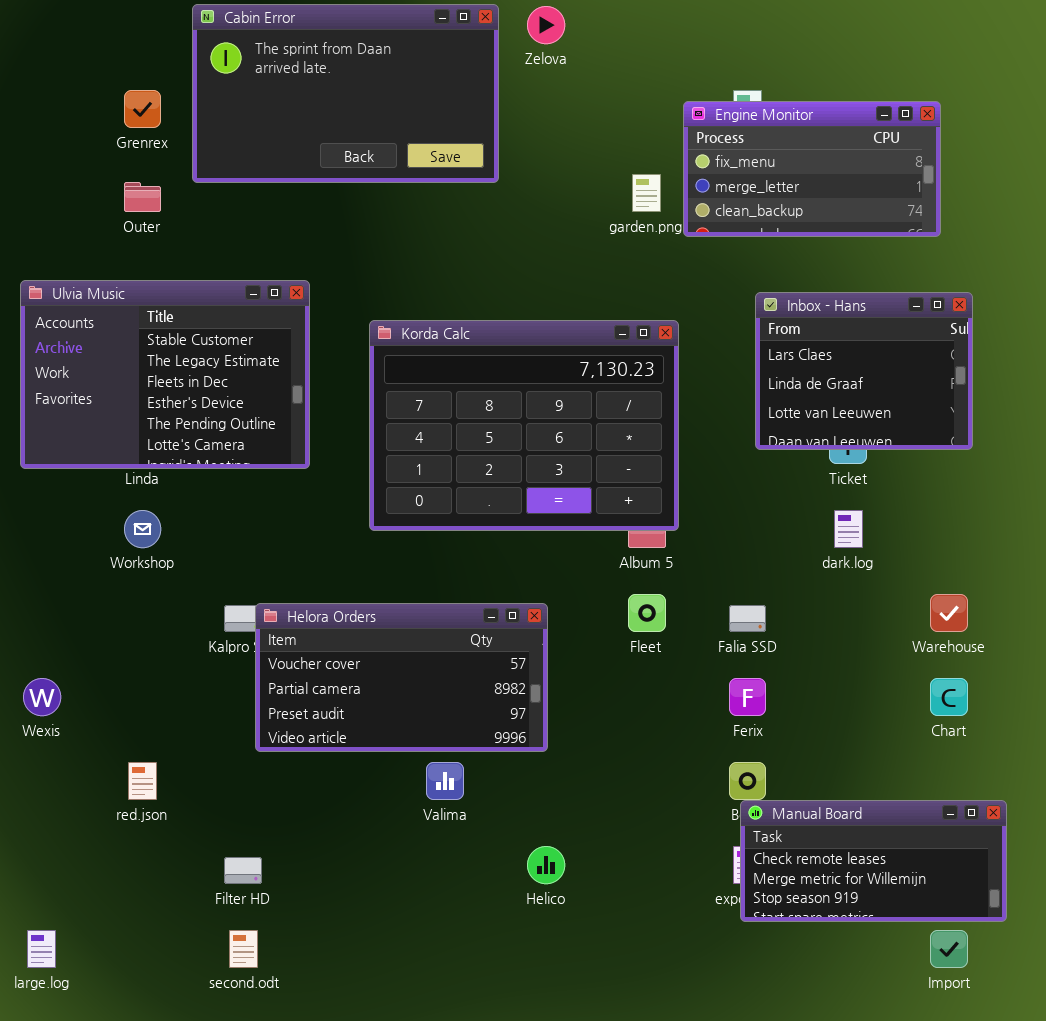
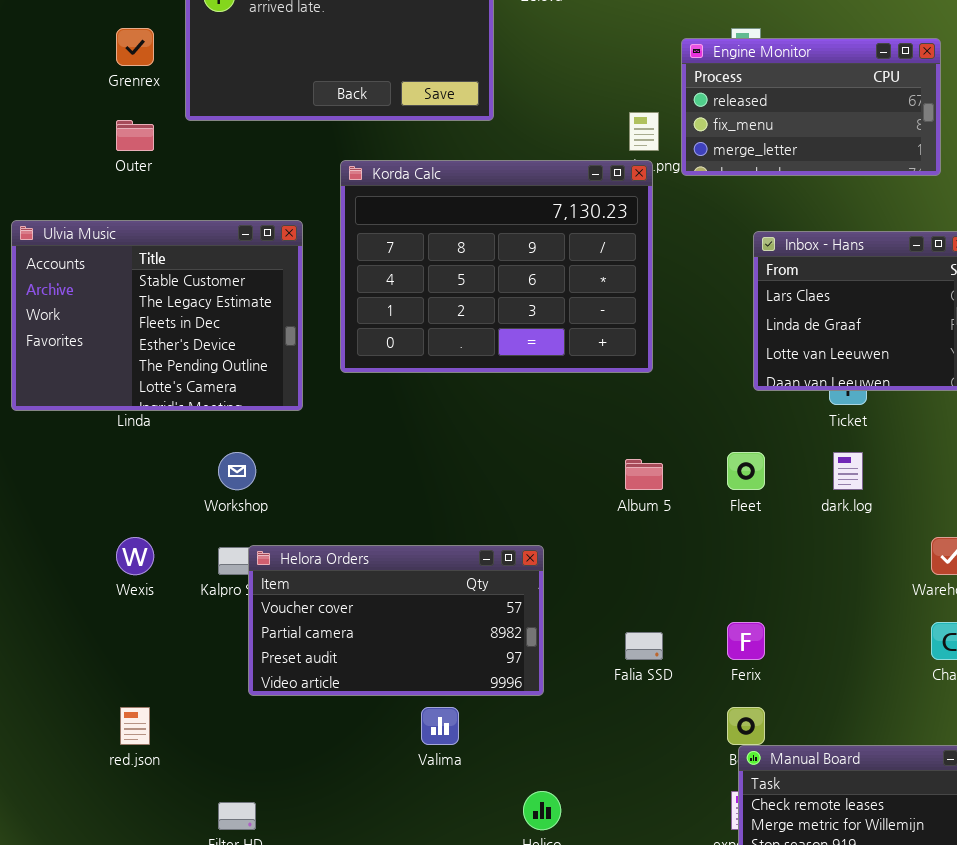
Engine Monitor: [683,101,941,237] -> [681,38,941,176], scrolled up 1 row
Korda Calc: [369,320,679,531] -> [340,160,653,373], moved
Workshop: [124,510,161,548] -> [218,452,256,490], moved
Fleet: [628,594,666,632] -> [727,452,765,490], moved
Falia SSD: [729,605,766,632] -> [625,632,663,660], moved
Wexis: [23,678,61,716] -> [116,537,154,575], moved

